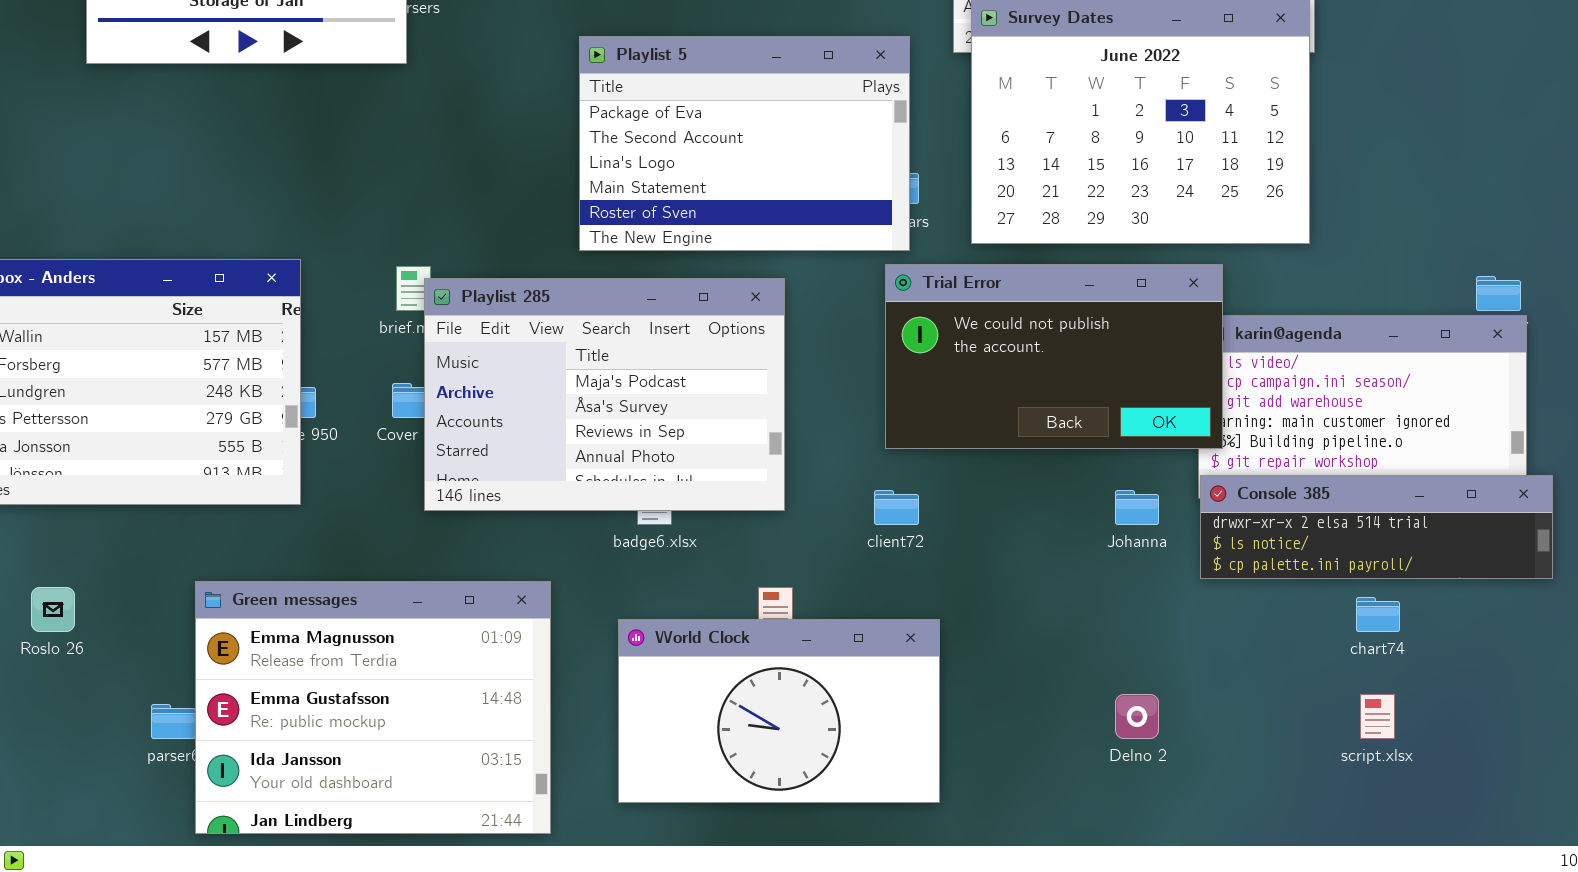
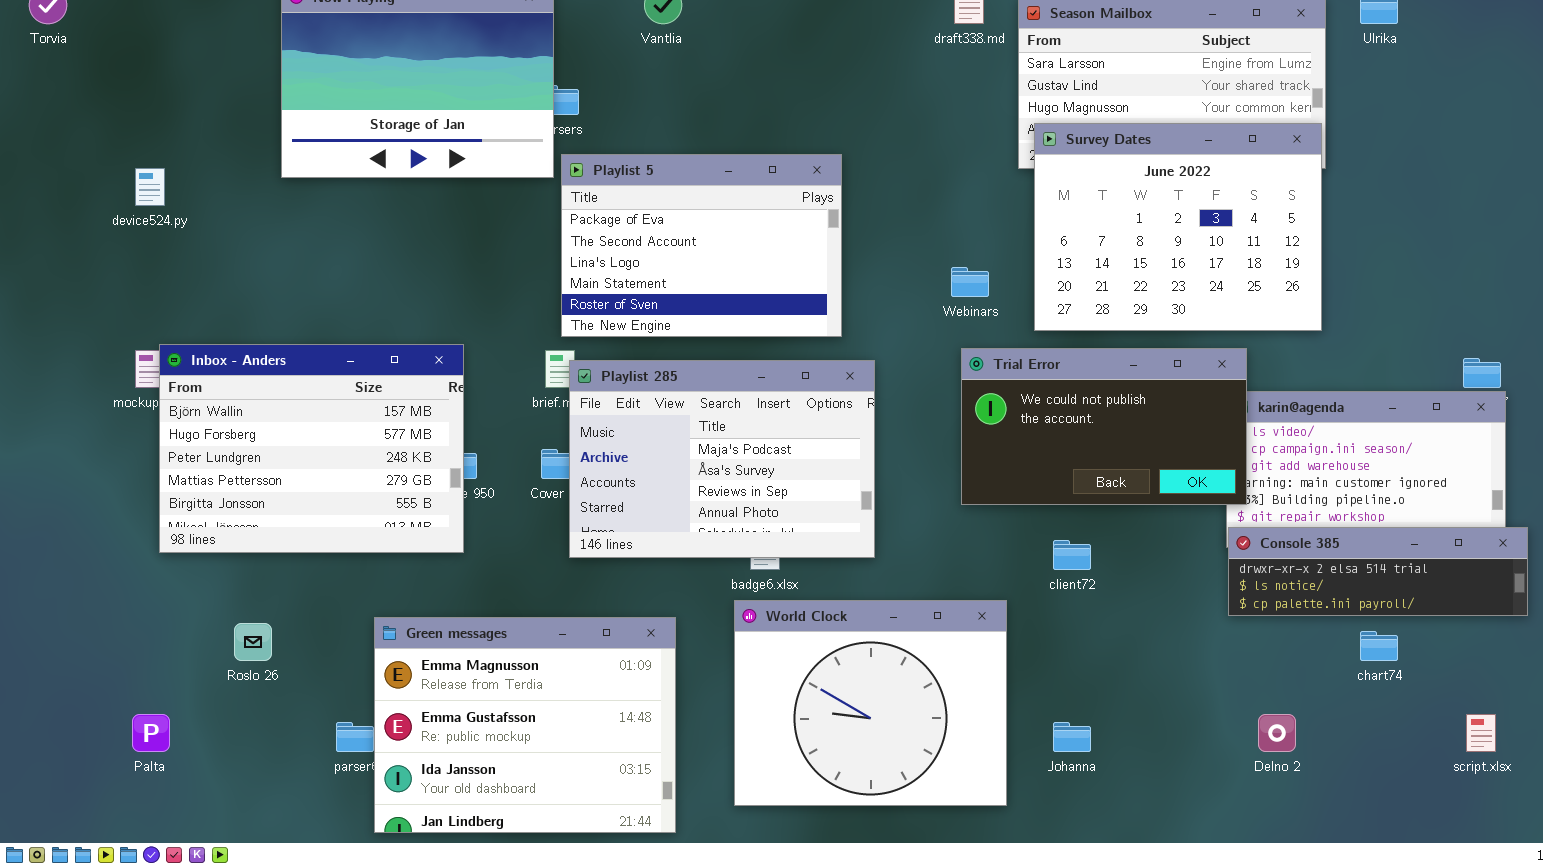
Playlist 5: [579,36,910,251] -> [561,154,842,337], moved
client72: [874,490,919,525] -> [1053,540,1091,570], moved
Johanna: [1115,490,1159,525] -> [1053,722,1091,752], moved
World Clock: [618,619,940,803] -> [734,600,1007,806], resized
Delno 2: [1115,694,1159,739] -> [1258,714,1296,752], moved
script.xlsx: [1360,694,1395,739] -> [1466,714,1496,752], moved

